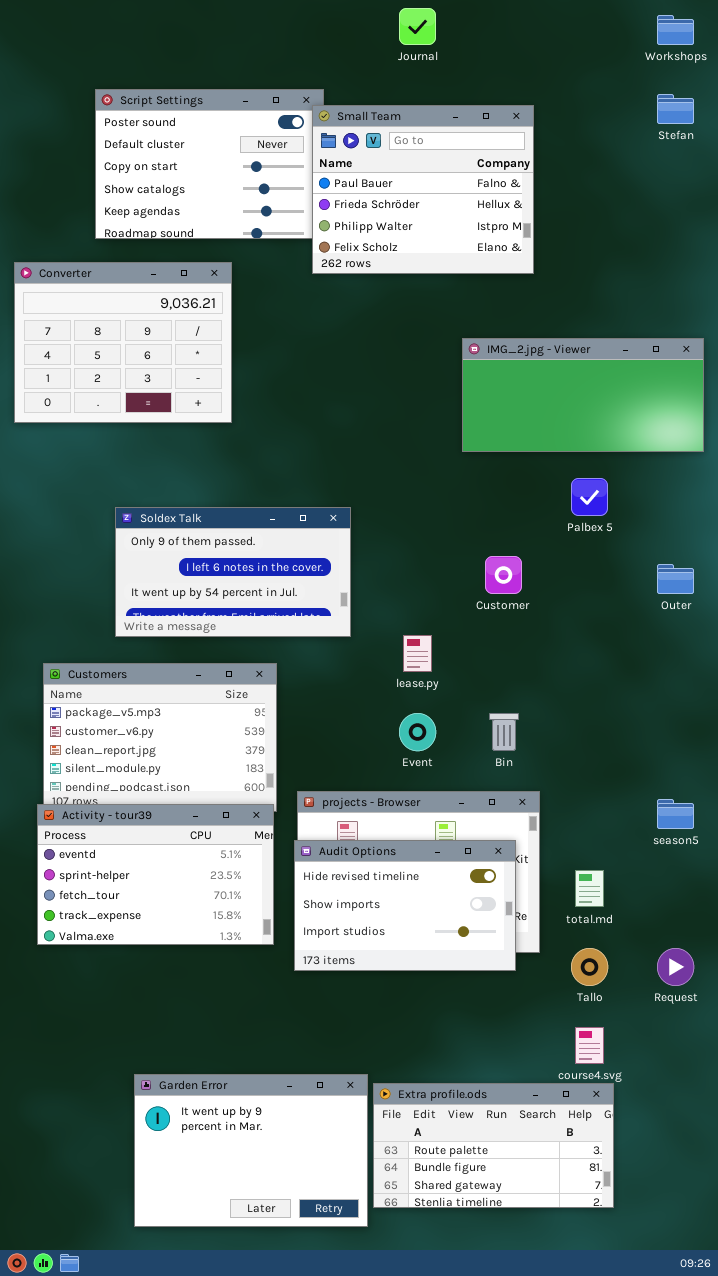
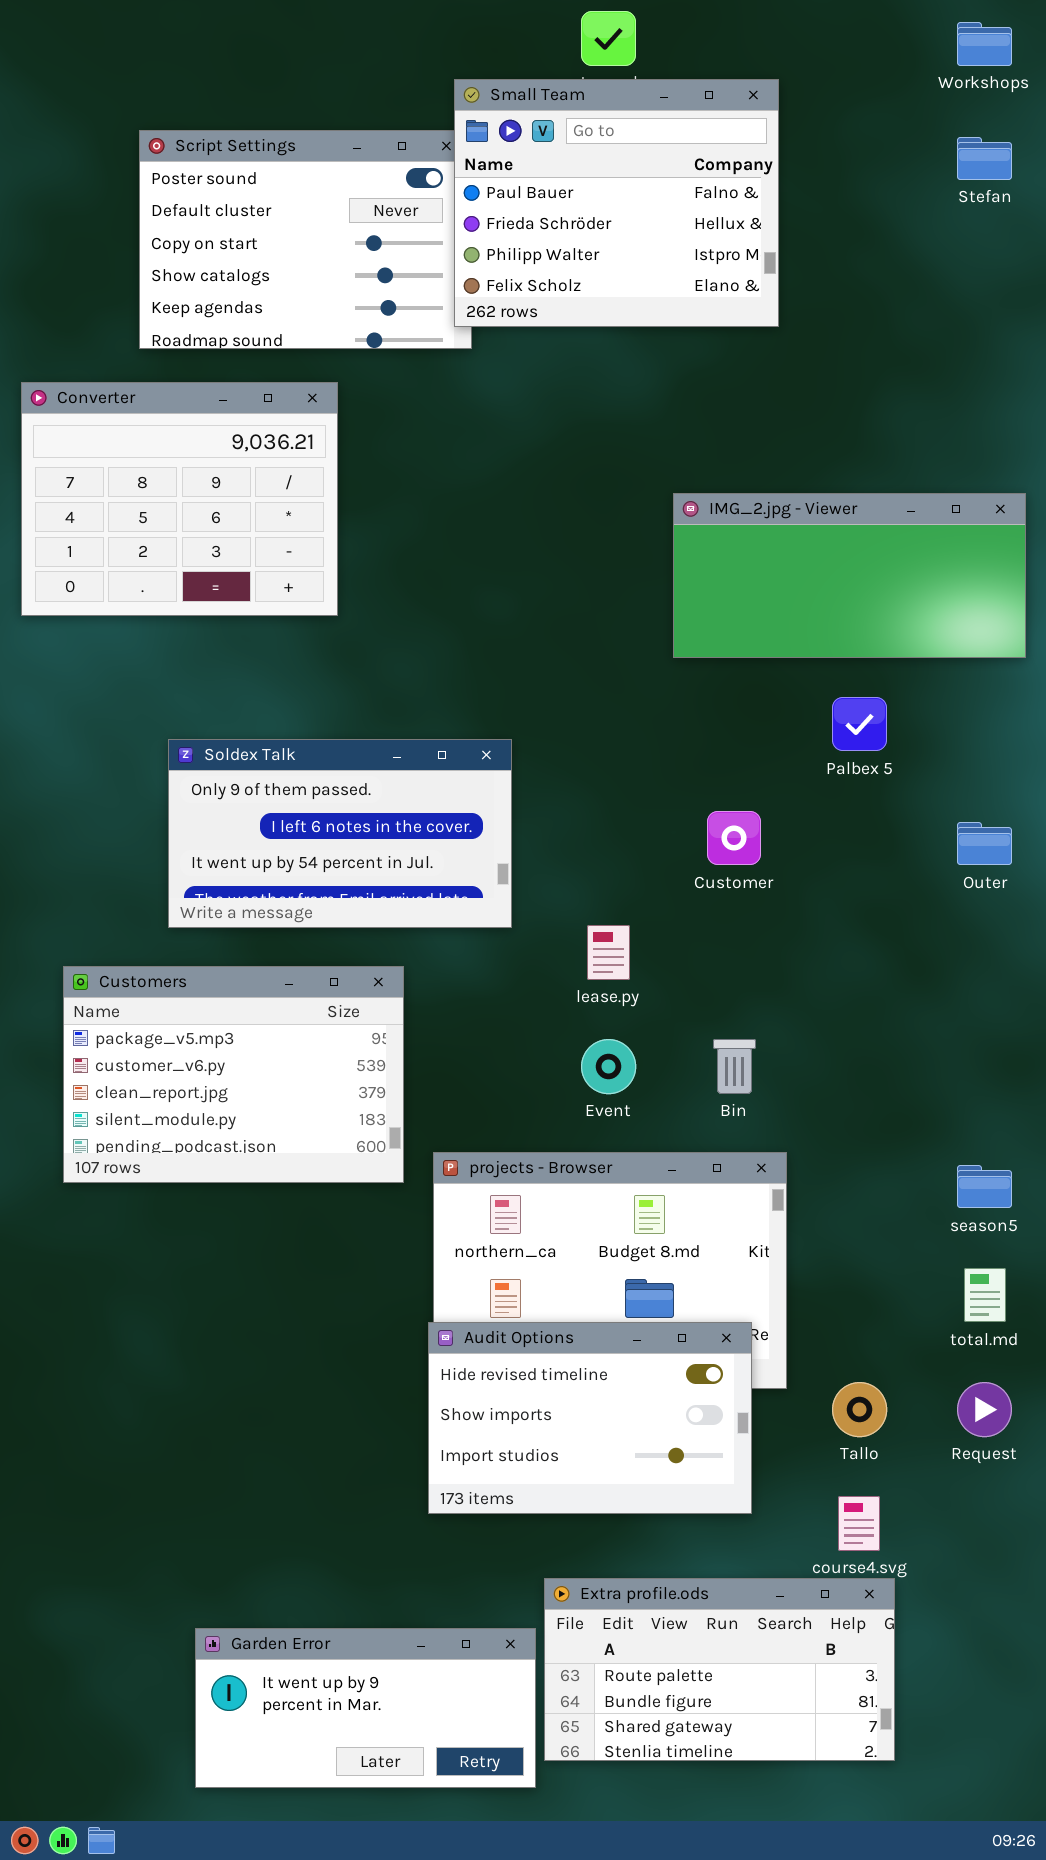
Small Team: [312,105,534,274] -> [454,79,779,327], moved
Activity - tour39: [37,804,274,945] -> none, closed
Audit Options: [294,840,516,971] -> [428,1322,752,1514], moved
total.md: [575,870,604,907] -> [964,1268,1006,1322], moved
Garden Error: [134,1074,368,1227] -> [195,1628,536,1788], resized

